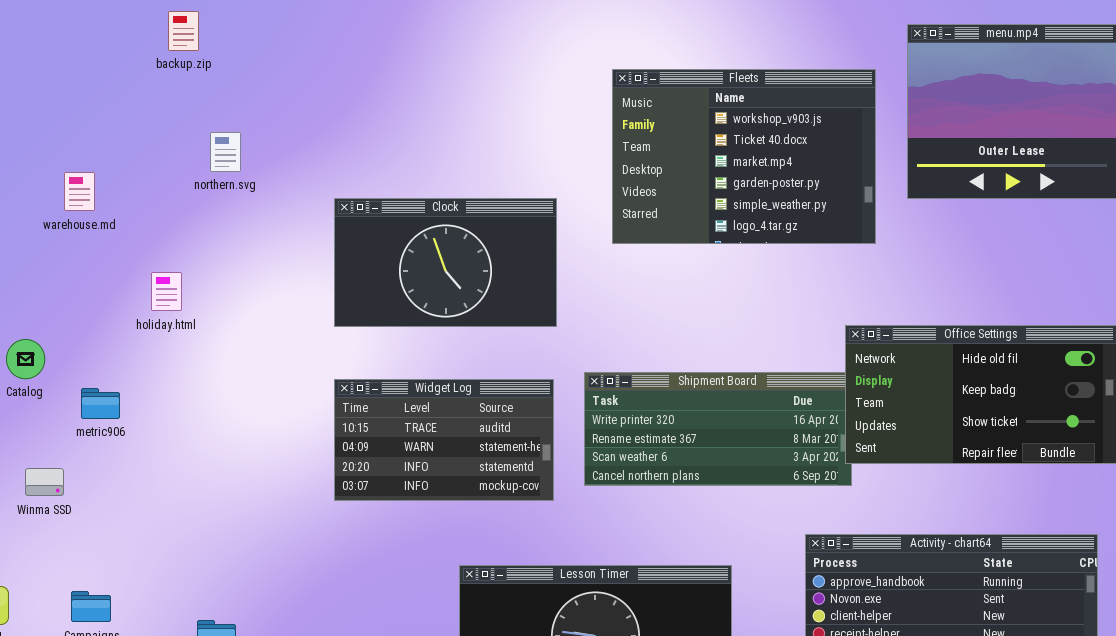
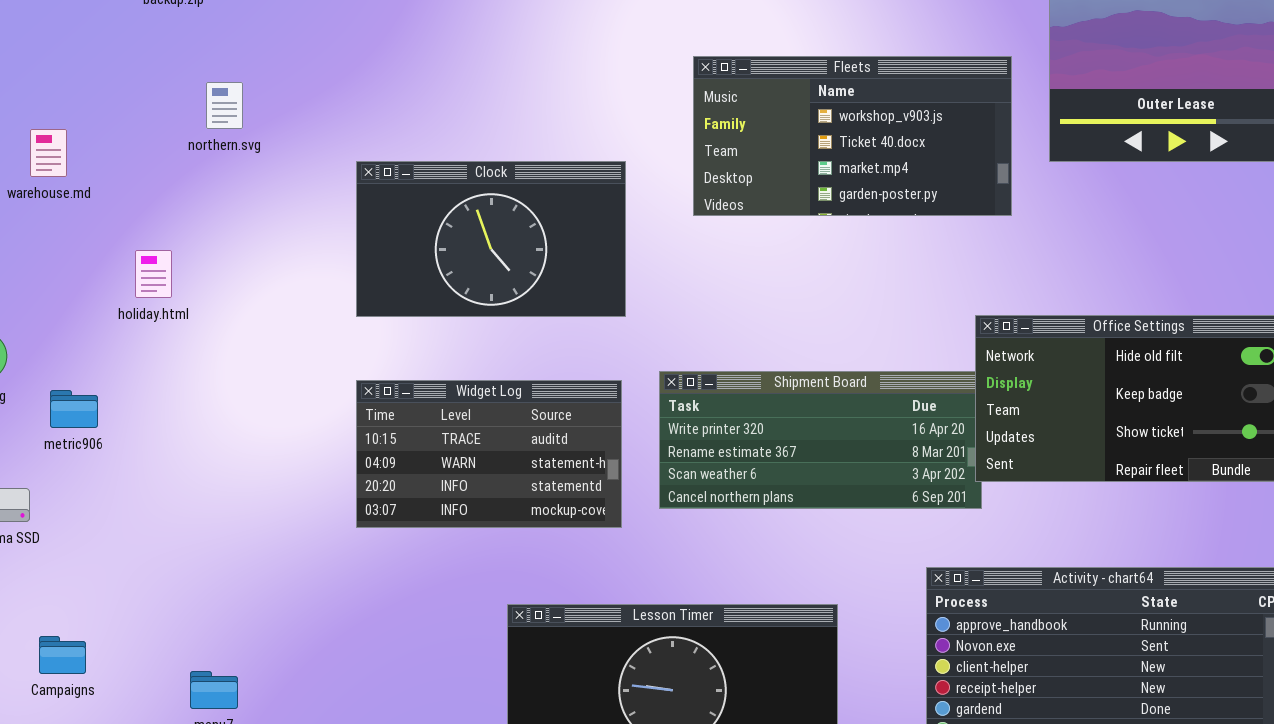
Fleets: [612,69,876,244] -> [693,56,1012,216], resized

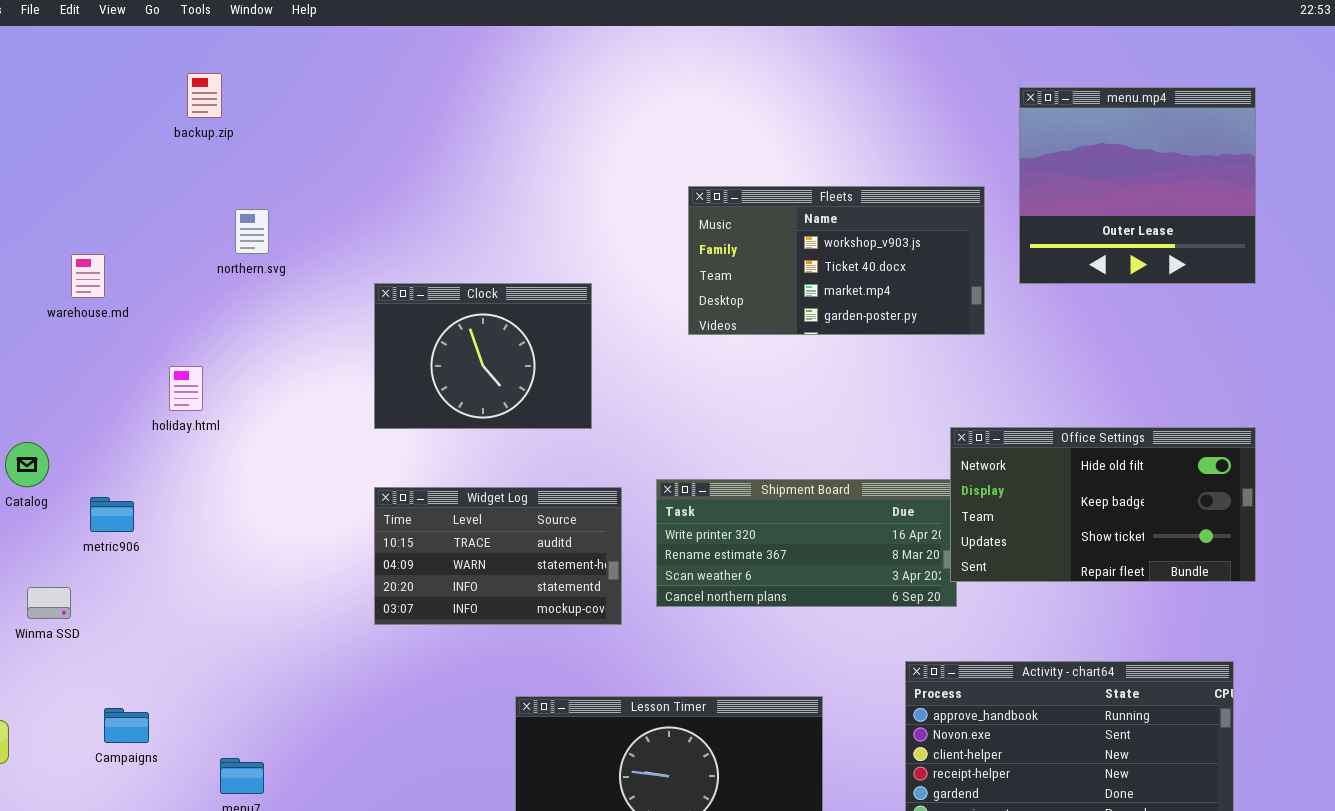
Clock: [356,161,626,317] -> [374,283,592,429], resized
Campaigns: [39,636,86,674] -> [104,708,149,743], moved

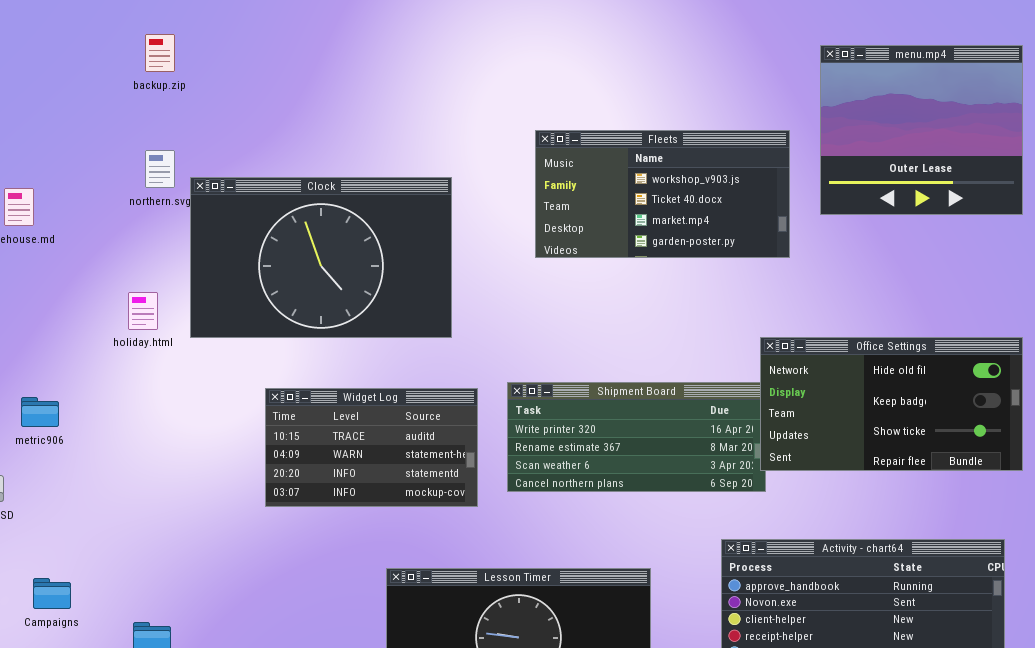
backup.zip: [187,73,222,118] -> [145,34,175,72], moved
Clock: [374,283,592,429] -> [190,177,452,338], resized
holiday.html: [169,366,203,411] -> [128,292,158,330], moved

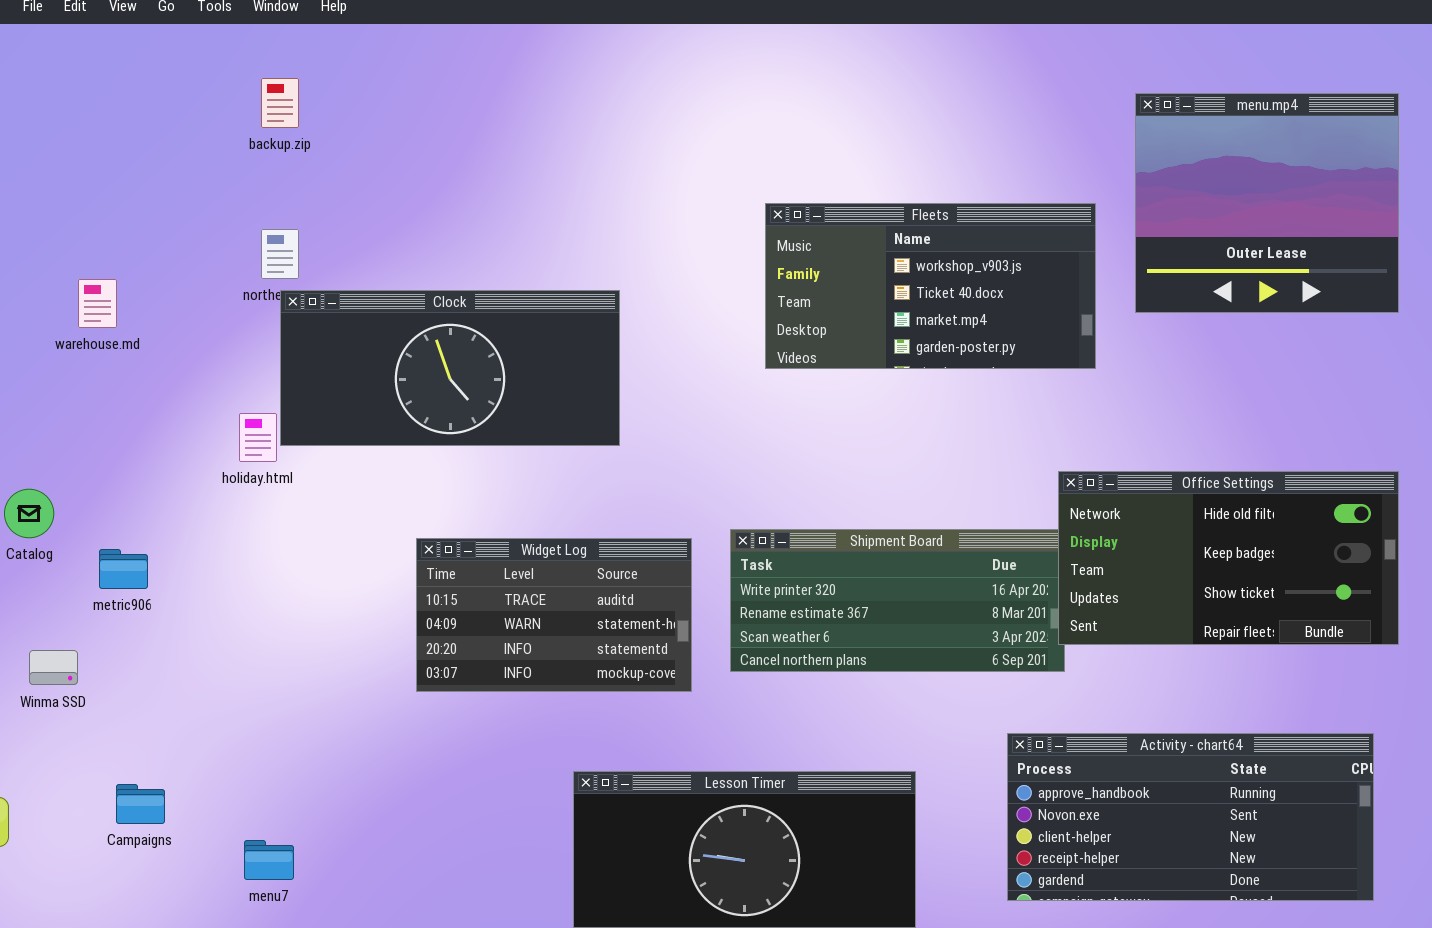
Clock: [190,177,452,338] -> [280,290,620,446], moved, resized

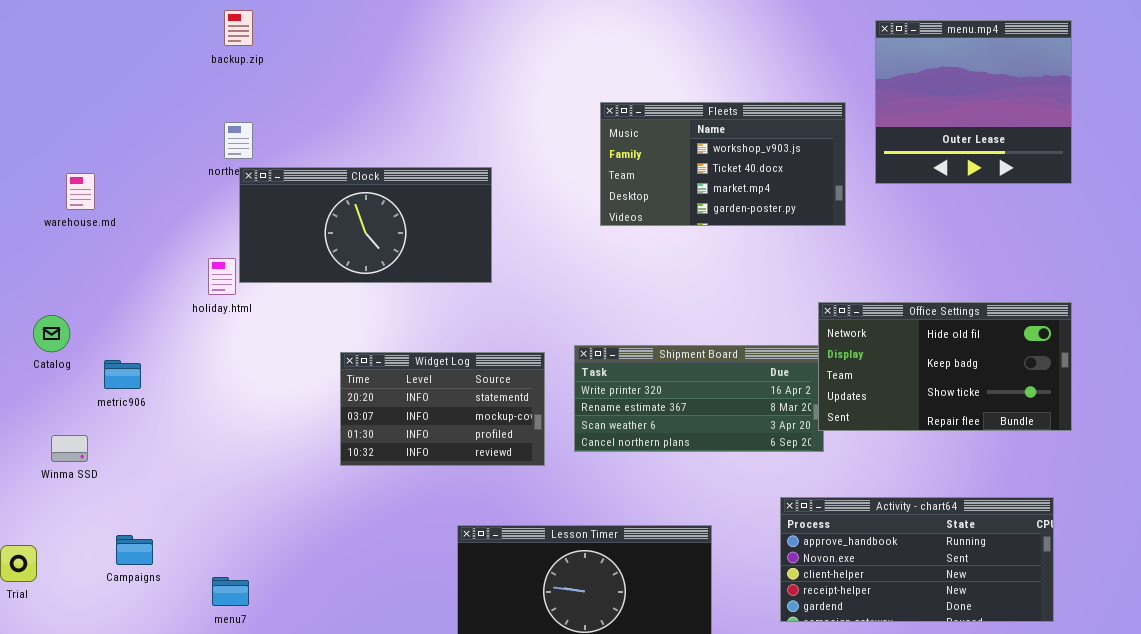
warehouse.md: [78,279,117,328] -> [66,173,95,210], moved
Widget Log: [416,538,692,692] -> [340,352,545,466], scrolled down 2 rows

